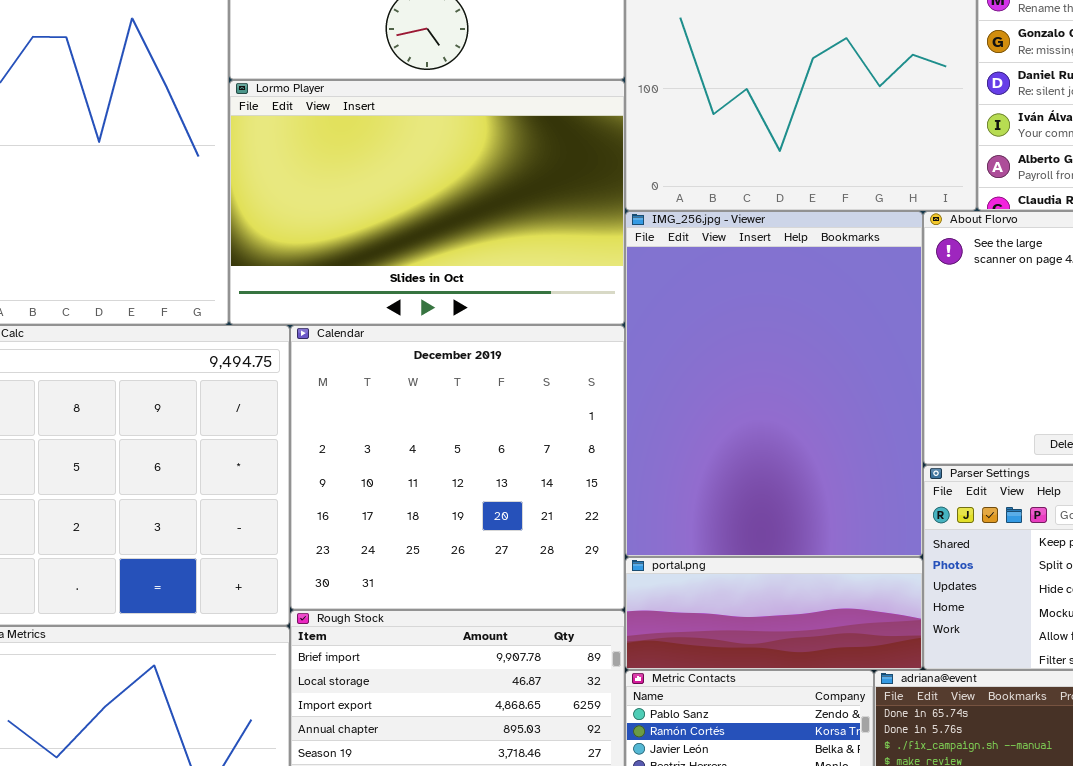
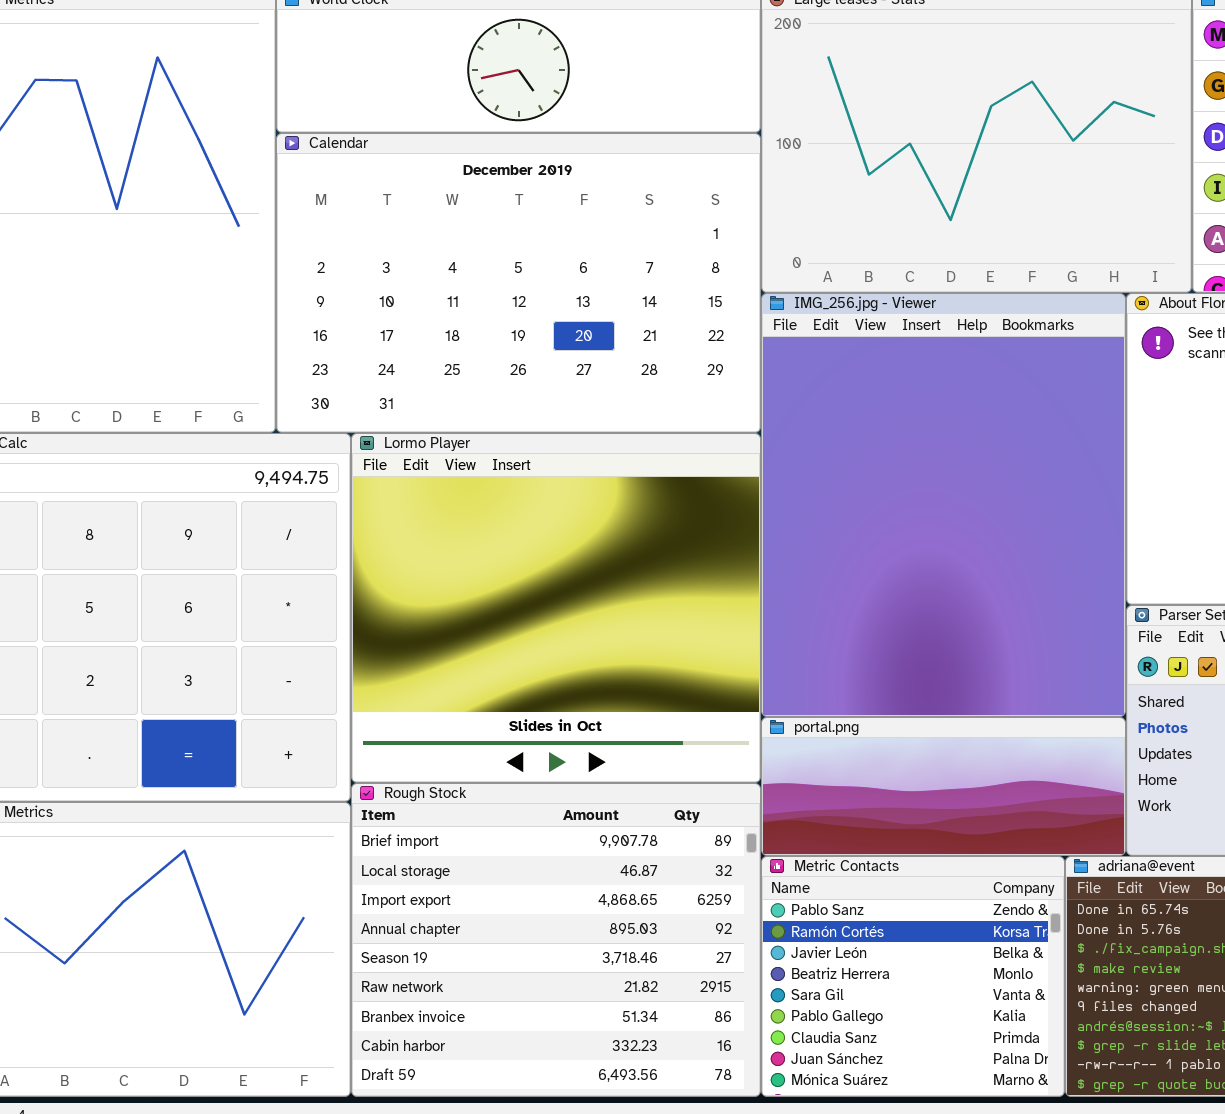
Lormo Player: [229,80,625,325] -> [351,433,761,783], moved, resized
Calendar: [290,325,625,610] -> [276,133,761,433], moved, resized

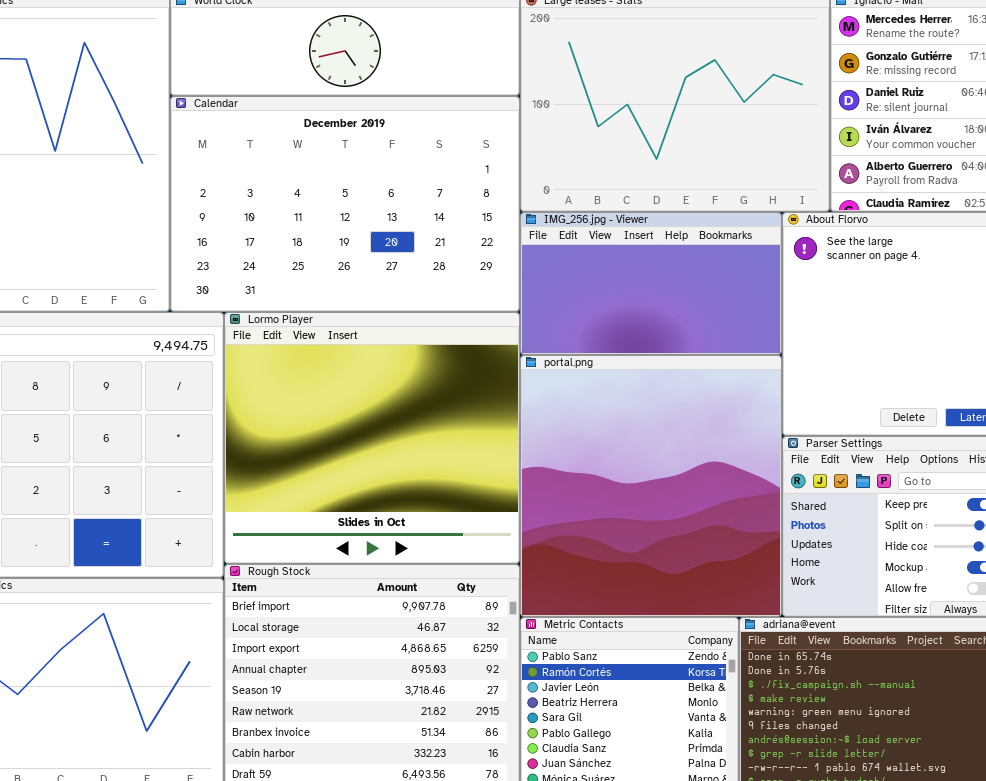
IMG_256.jpg - Viewer: [761,293,1126,717] -> [520,212,782,355], resized
portal.png: [761,717,1126,856] -> [520,355,782,617], resized

